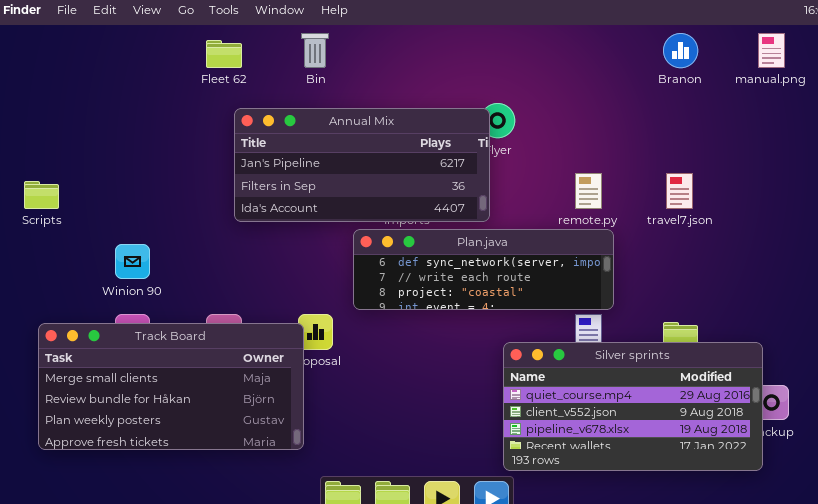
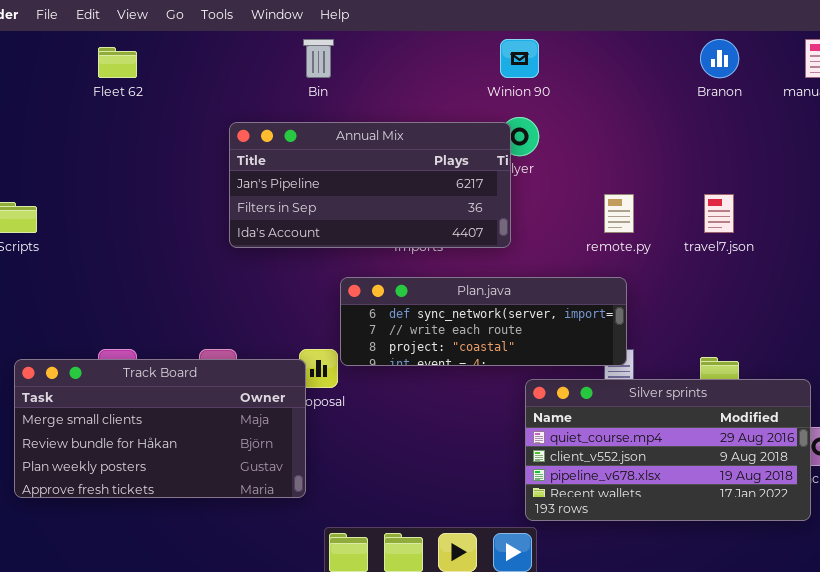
Fleet 62: [206,40,242,68] -> [98,47,137,78], moved
Plan.java: [353,229,614,310] -> [340,277,627,366], moved
Winion 90: [115,244,150,279] -> [500,39,539,78], moved

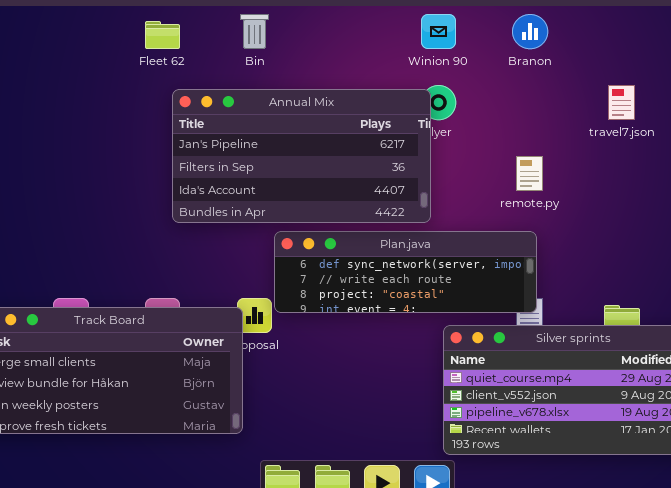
Branon: [700,39,739,78] -> [512,14,548,49], moved
Fleet 62: [98,47,137,78] -> [145,21,180,49], moved
Annual Mix: [229,122,511,248] -> [172,89,431,223], resized
travel7.json: [704,194,734,233] -> [608,85,635,120], moved

